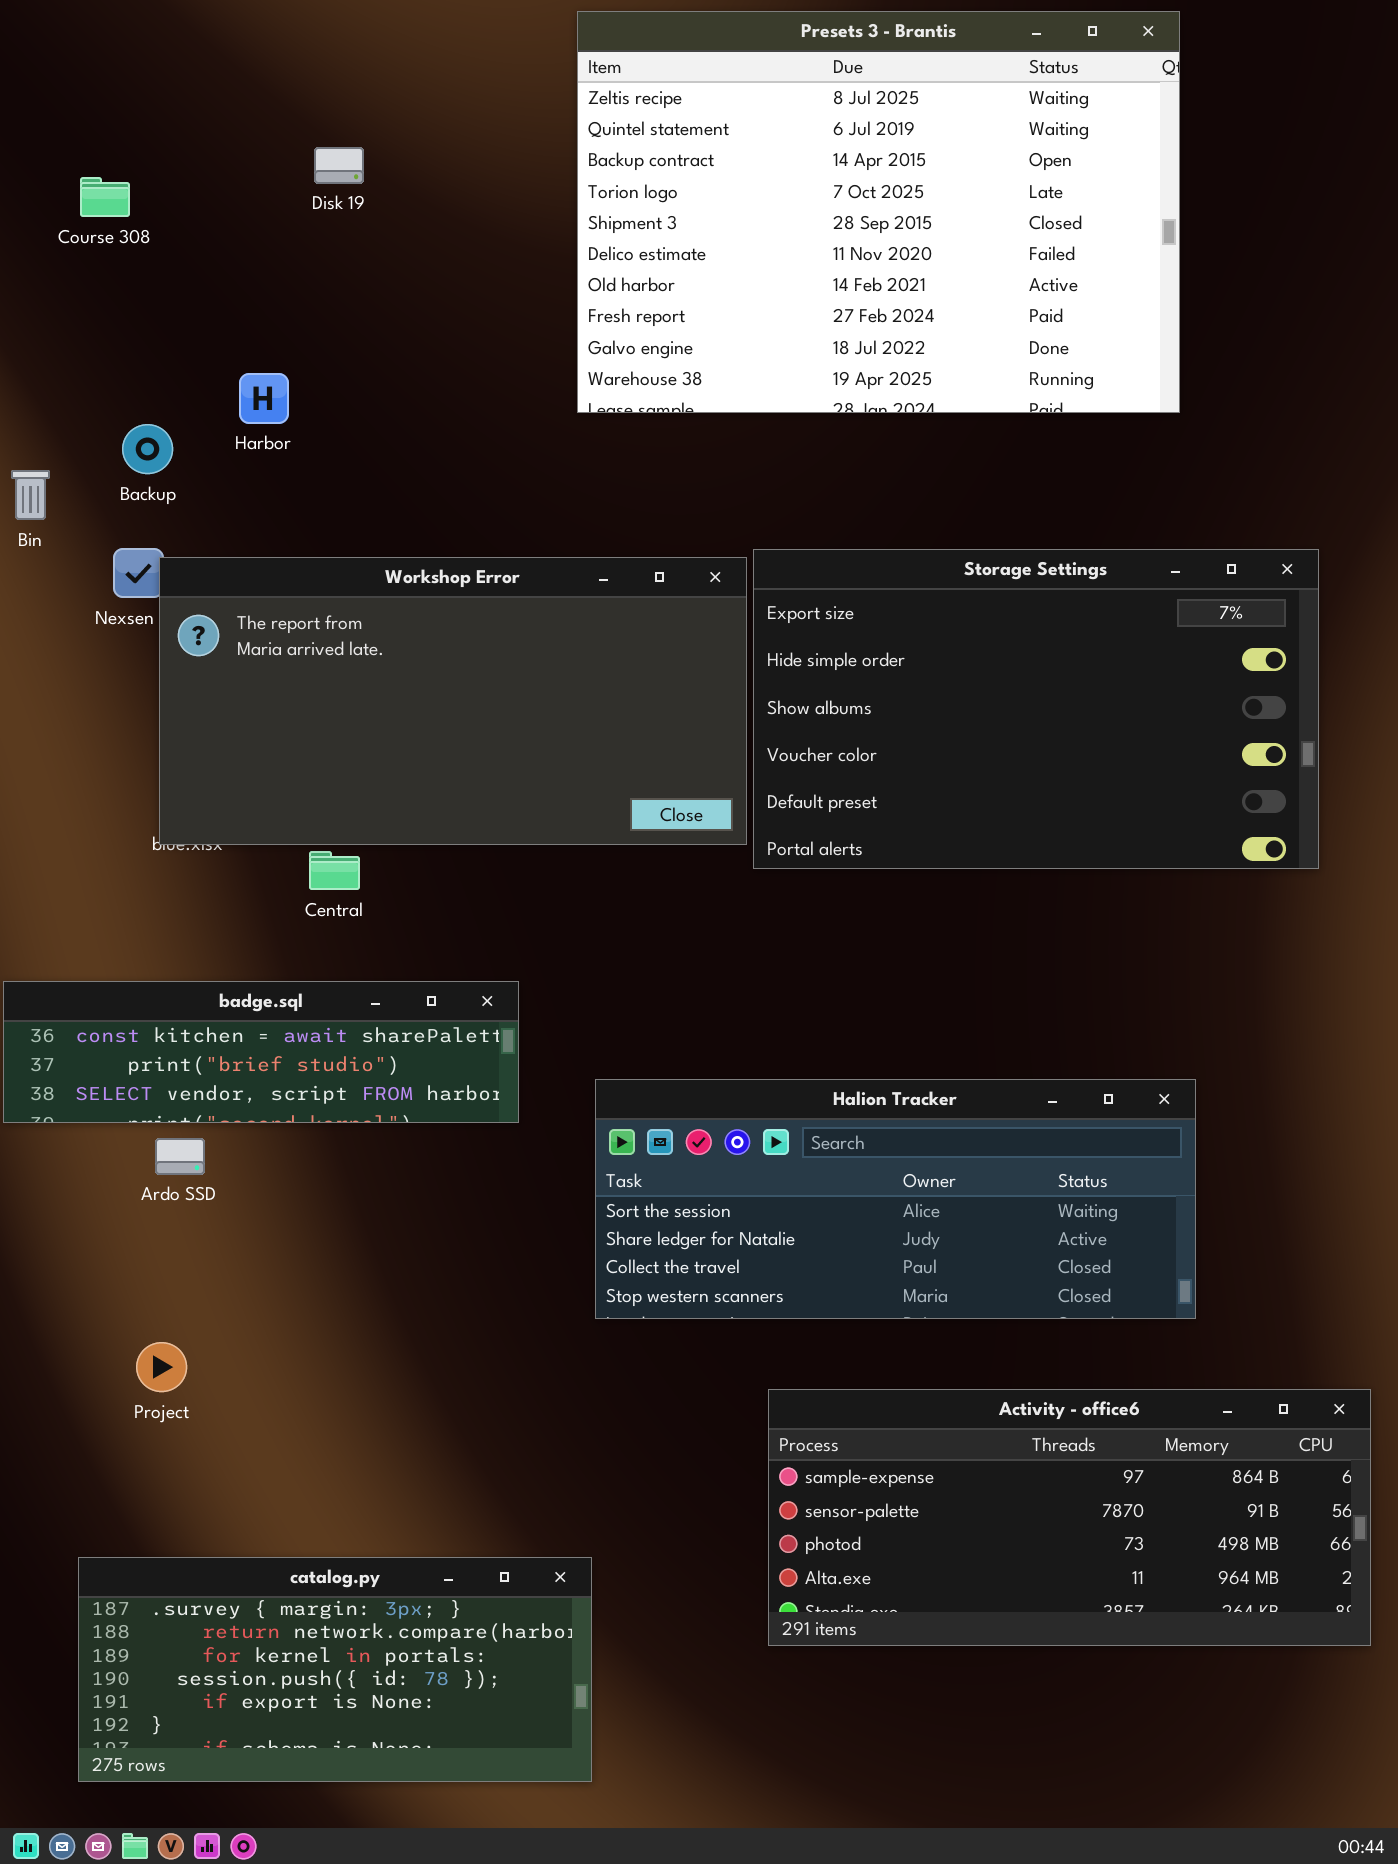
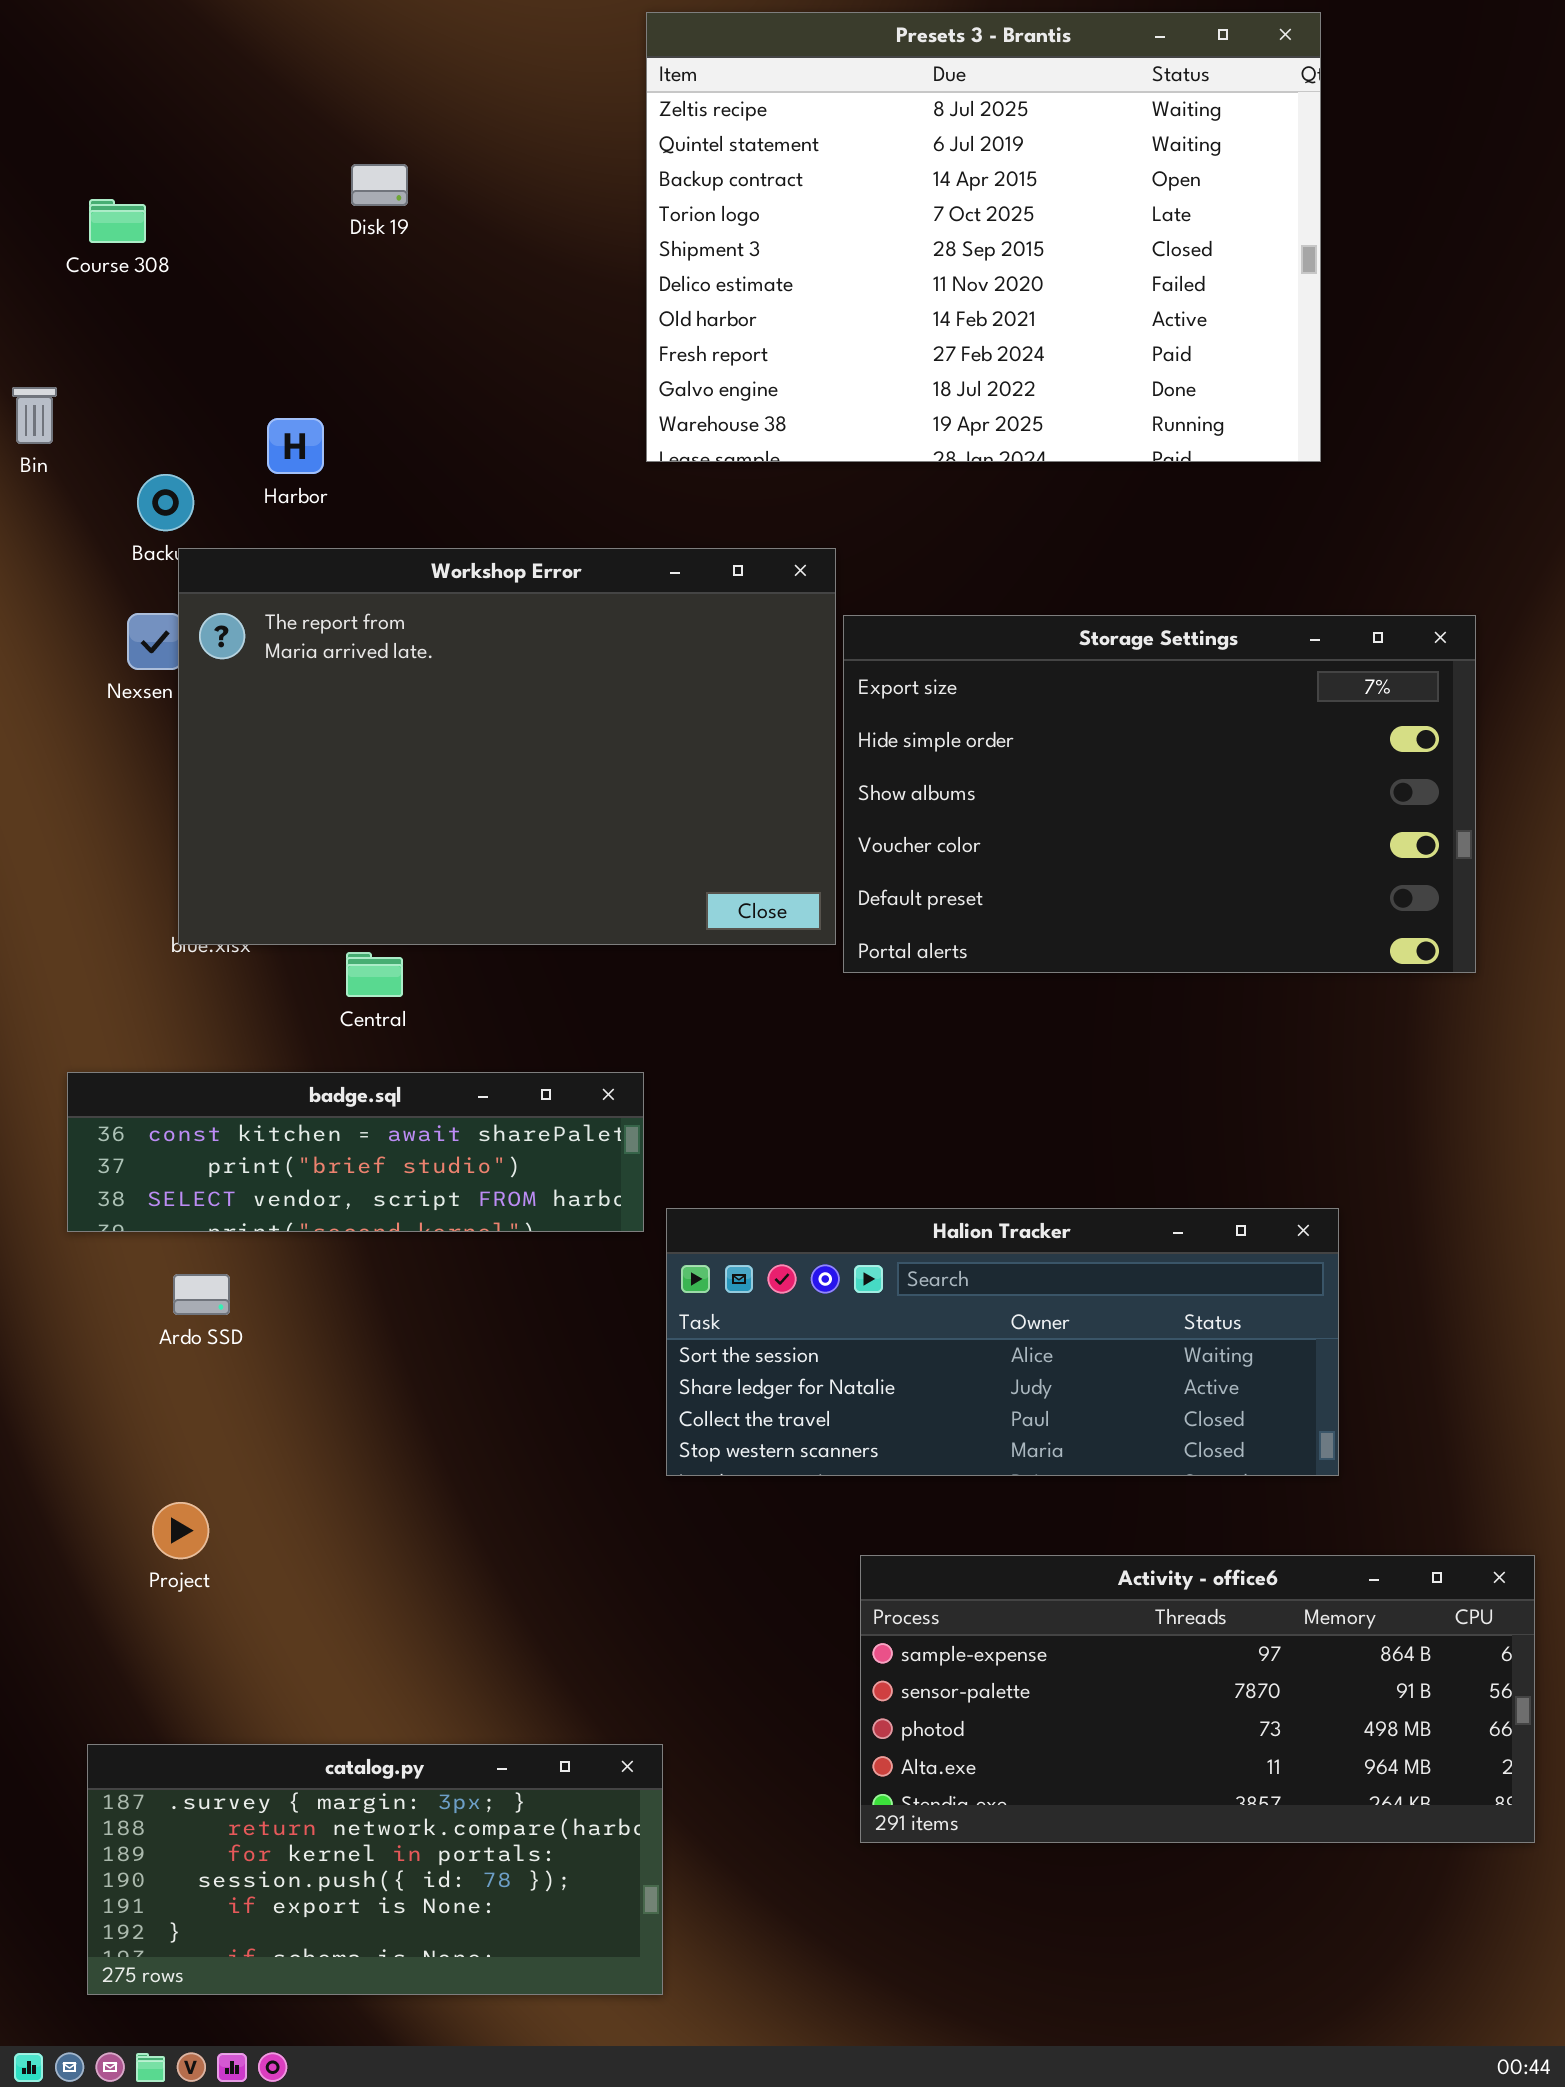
Bin: [11,470,50,520] -> [12,387,57,444], moved
Workshop Error: [159,557,747,845] -> [178,548,836,945], resized
badge.sql: [3,981,519,1123] -> [67,1072,644,1232], moved

